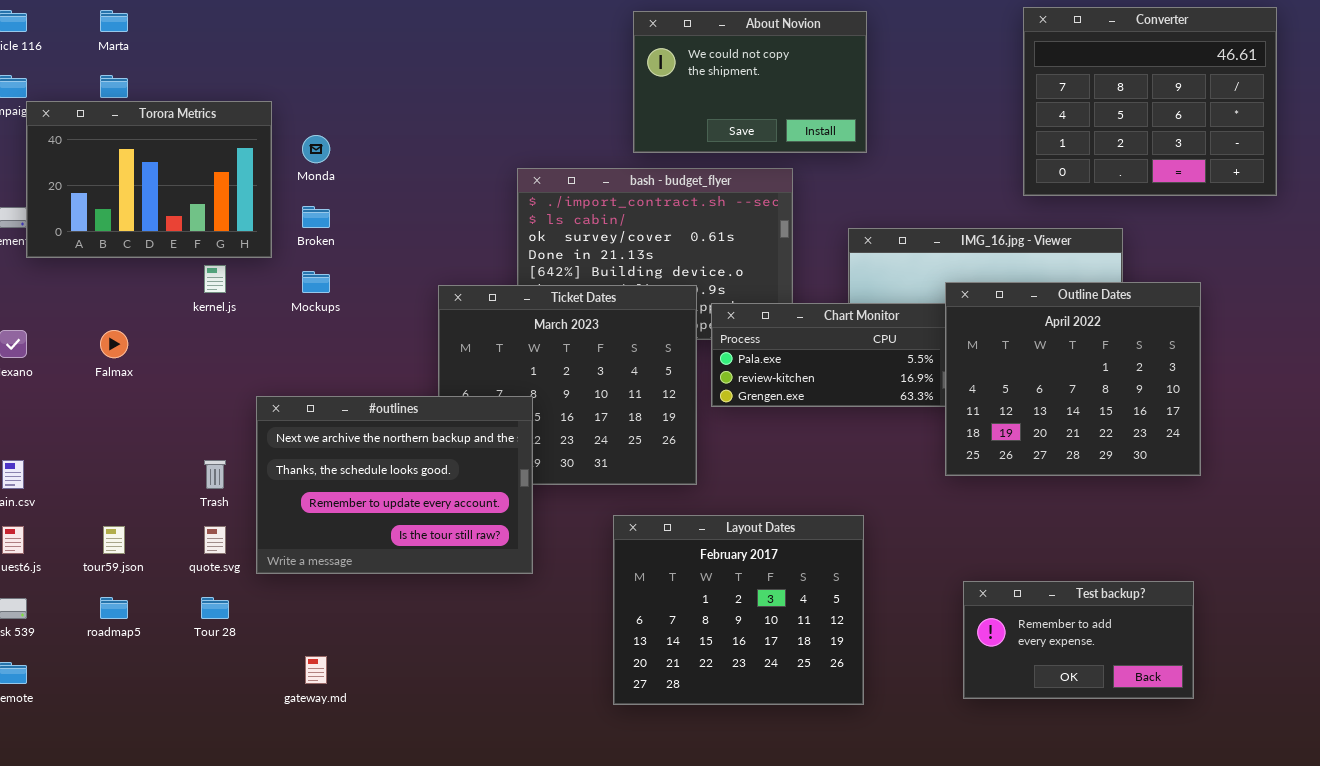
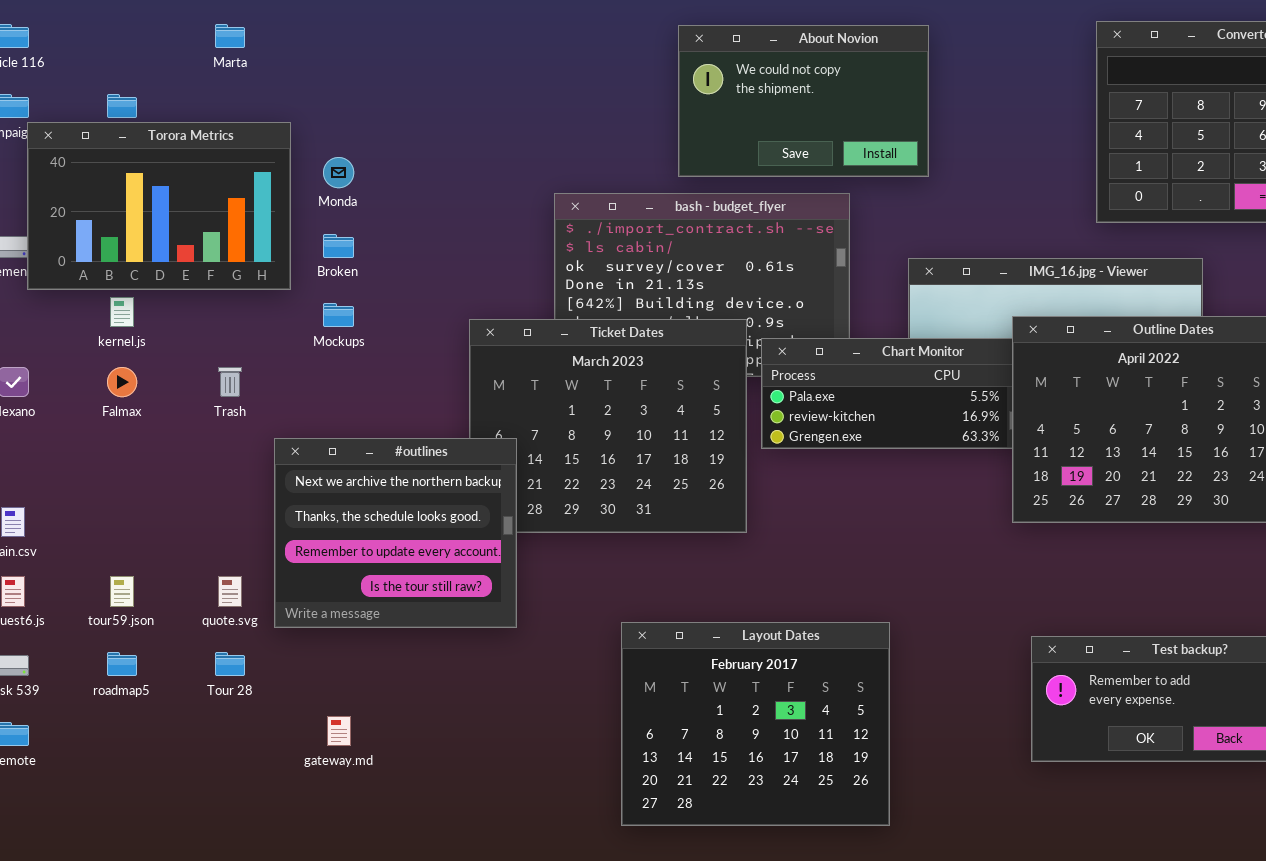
Marta: [100,10,128,32] -> [215,24,245,48], moved
kernel.js: [204,265,226,293] -> [110,297,134,327], moved
#outlines: [256,396,533,574] -> [274,438,517,628], resized
Trash: [204,460,226,489] -> [218,367,242,397], moved
Layout Dates: [613,515,864,705] -> [621,622,890,826], moved

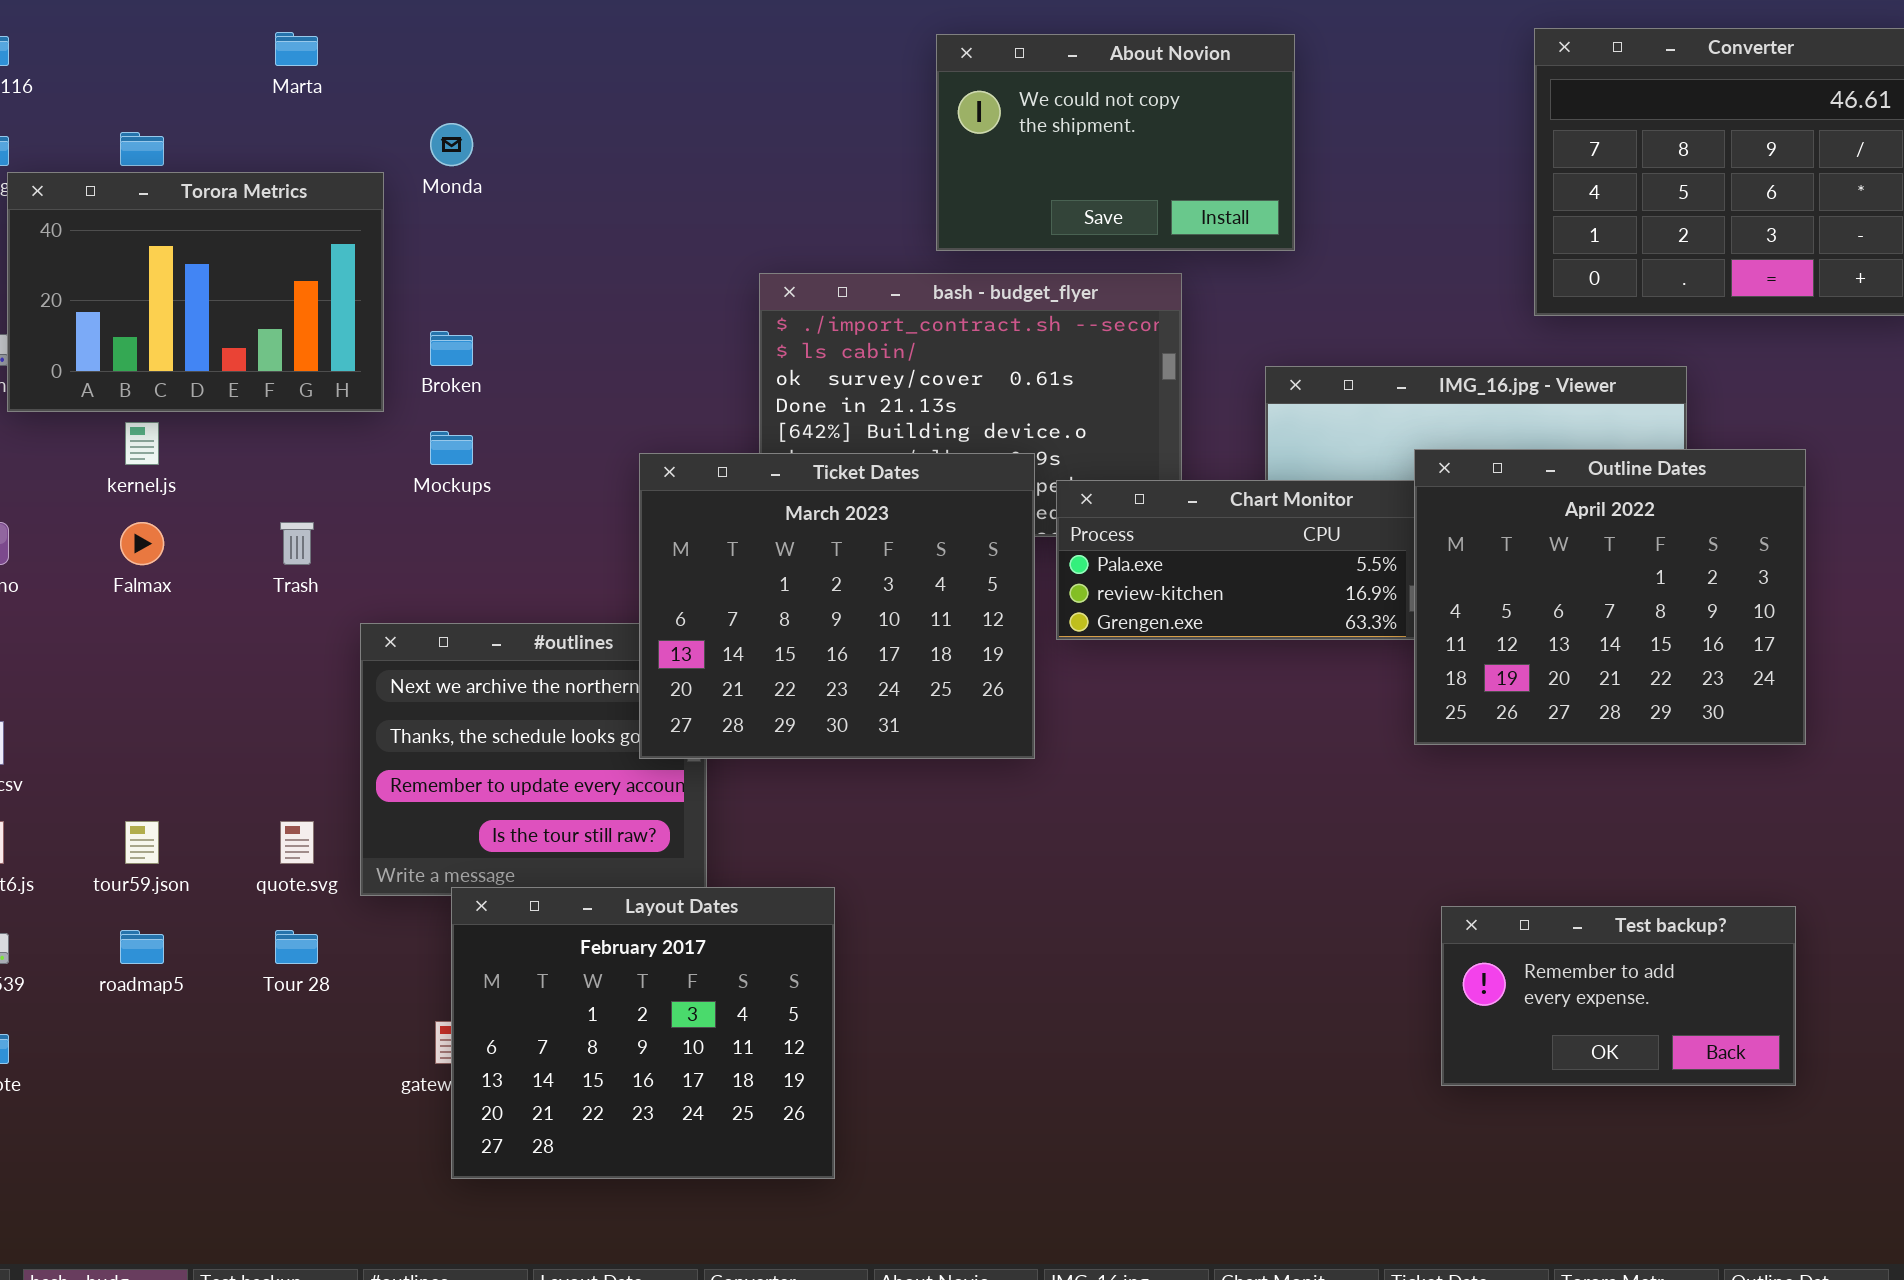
Monda: [323,157,354,188] -> [430,123,473,166], moved
Ticket Dates: [469,319,747,533] -> [639,453,1035,759], raised
Layout Dates: [621,622,890,826] -> [451,887,835,1179], moved

